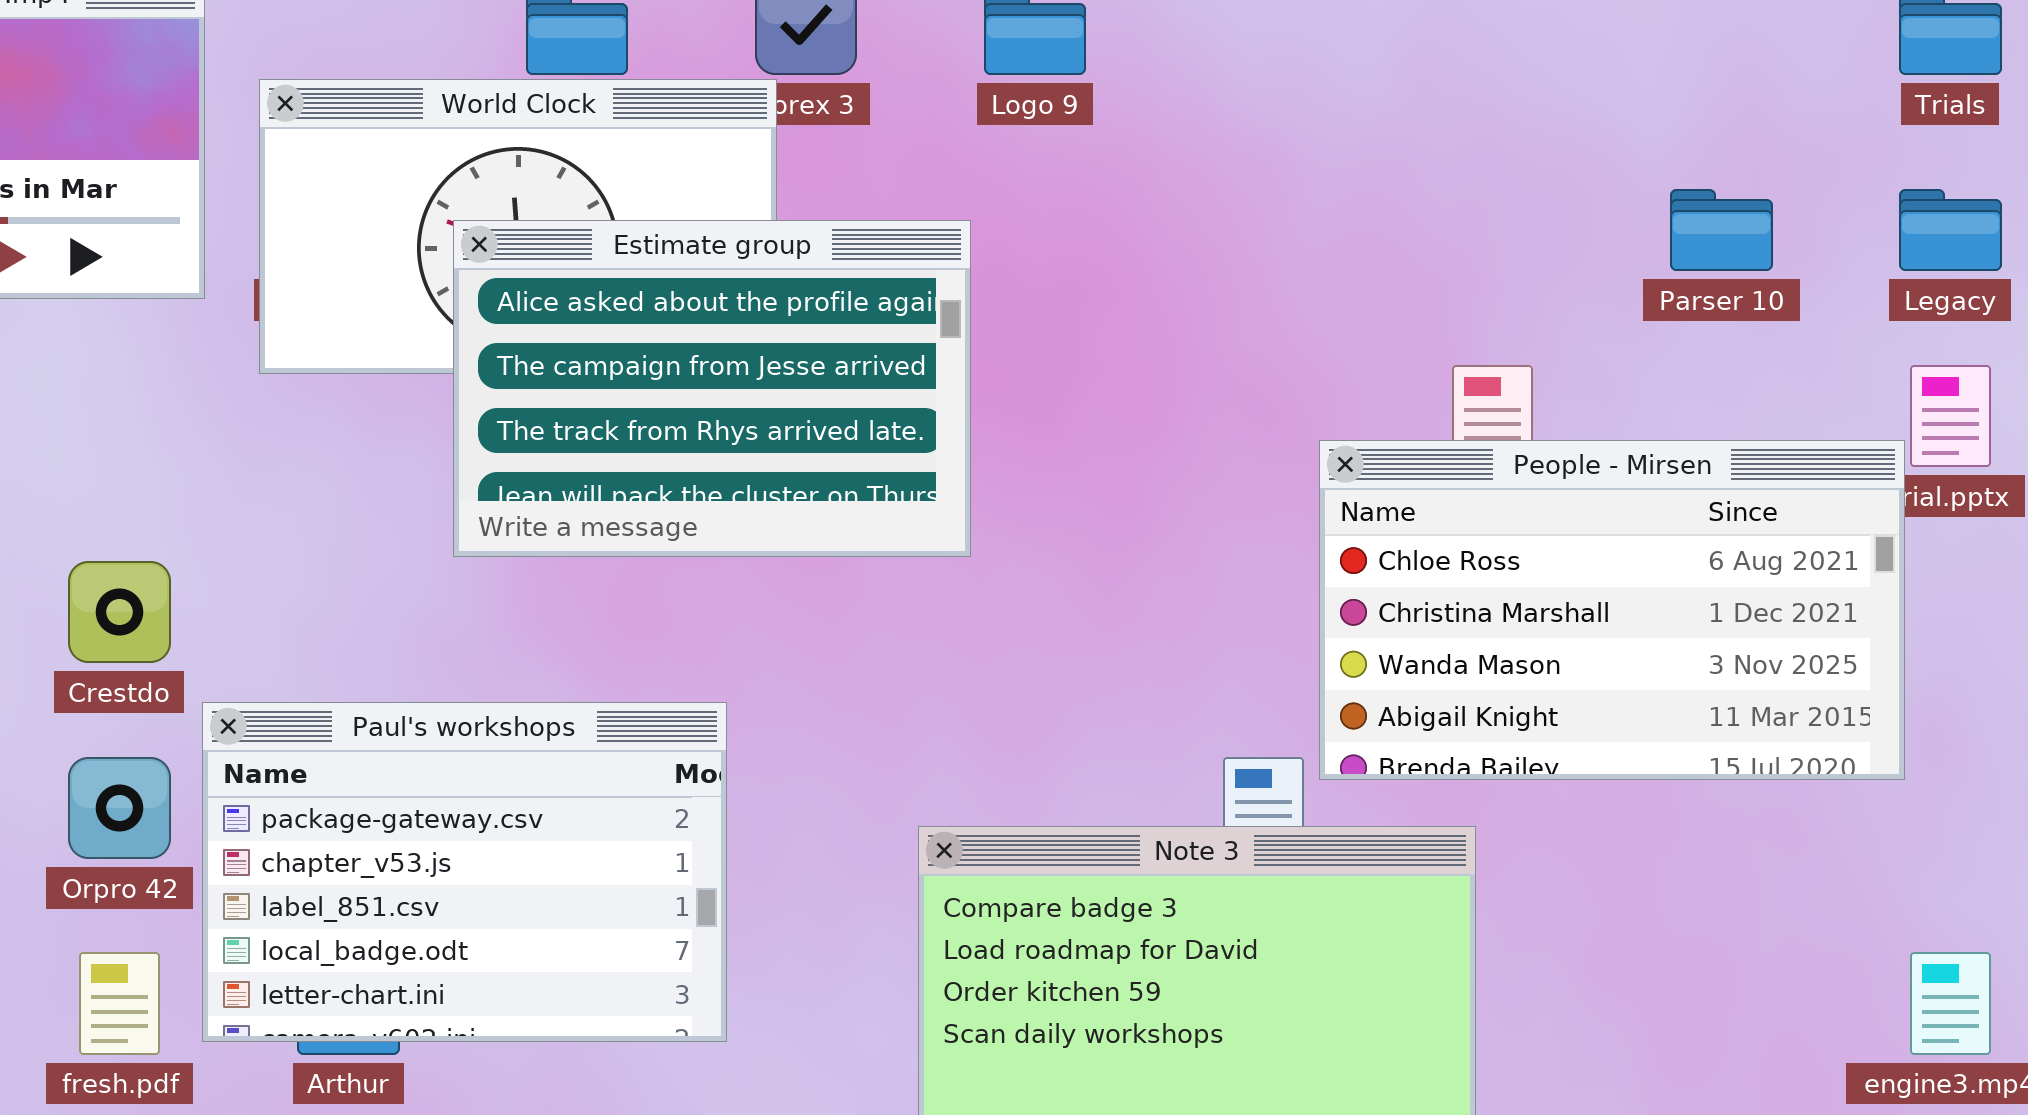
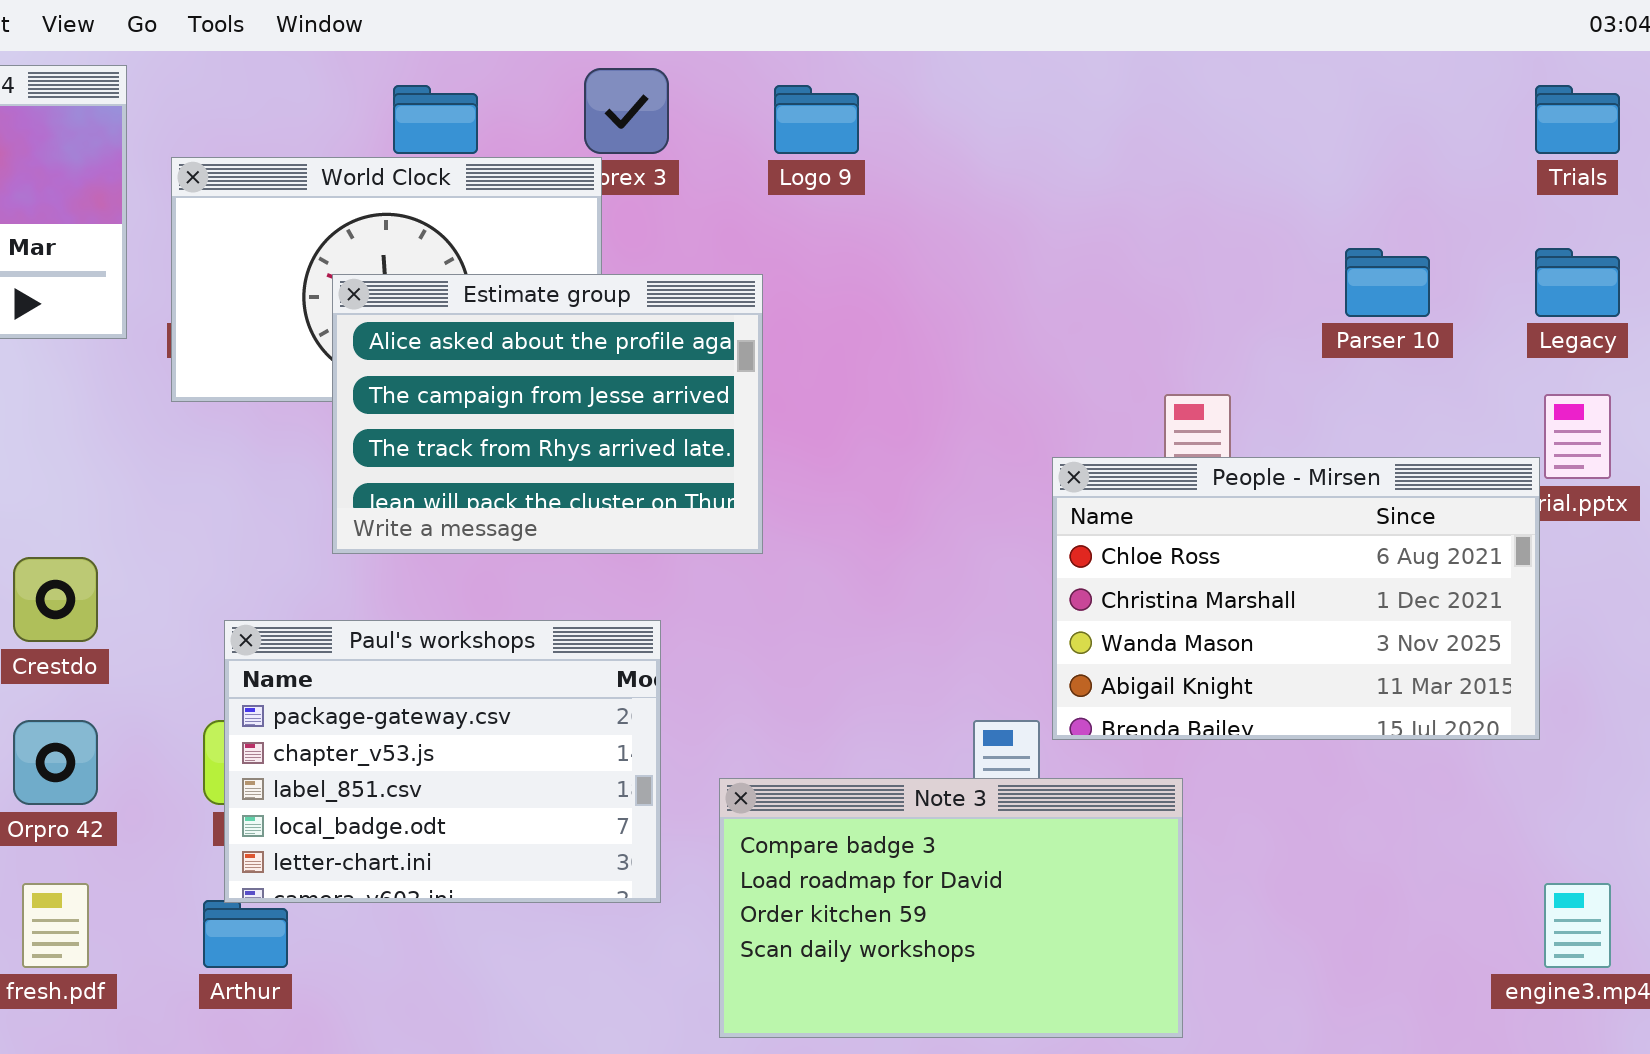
Paul's workshops: [202,702,727,1042] -> [224,620,661,903], moved

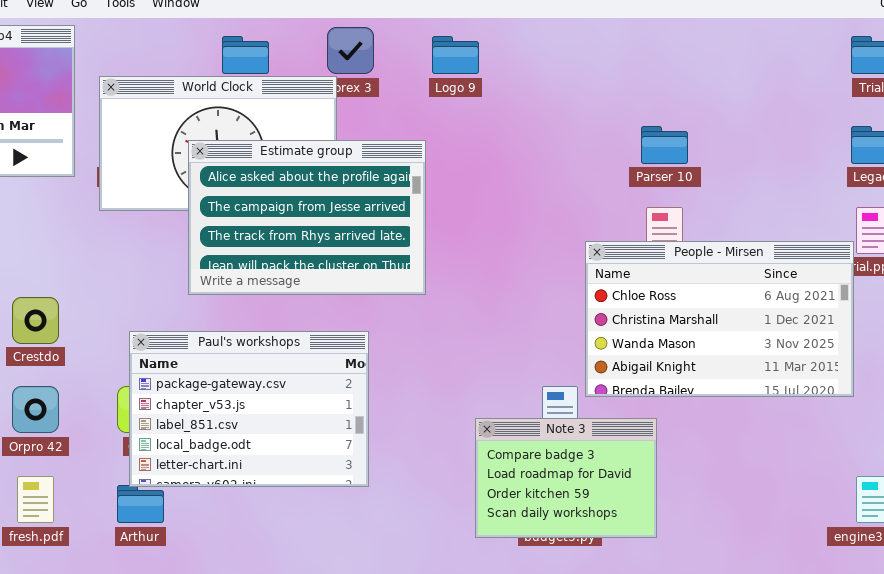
Parser 10: [1345,248,1430,317] -> [641,126,688,164], moved
Note 3: [719,778,1183,1038] -> [475,418,657,538], resized

